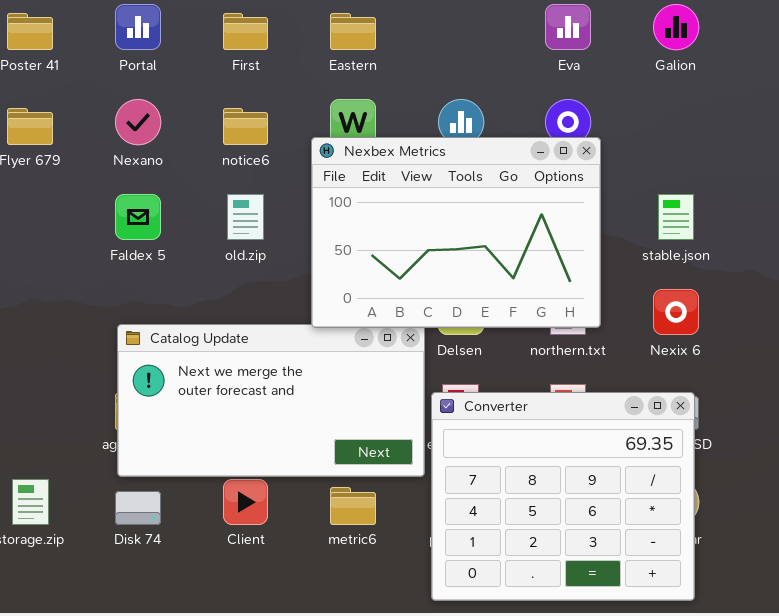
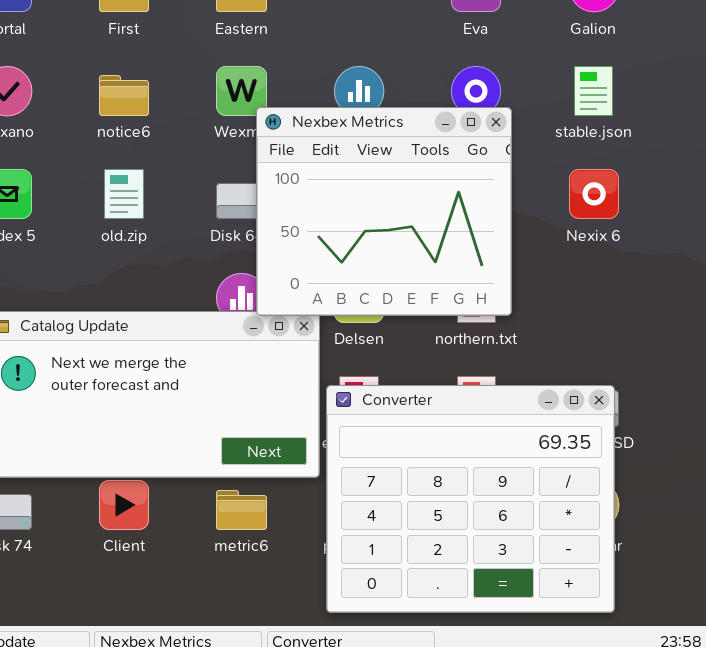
Nexbex Metrics: [311,137,601,328] -> [256,107,512,316], resized
stable.json: [658,194,694,240] -> [574,66,613,116], moved
Nexix 6: [653,289,699,335] -> [569,169,619,219], moved

